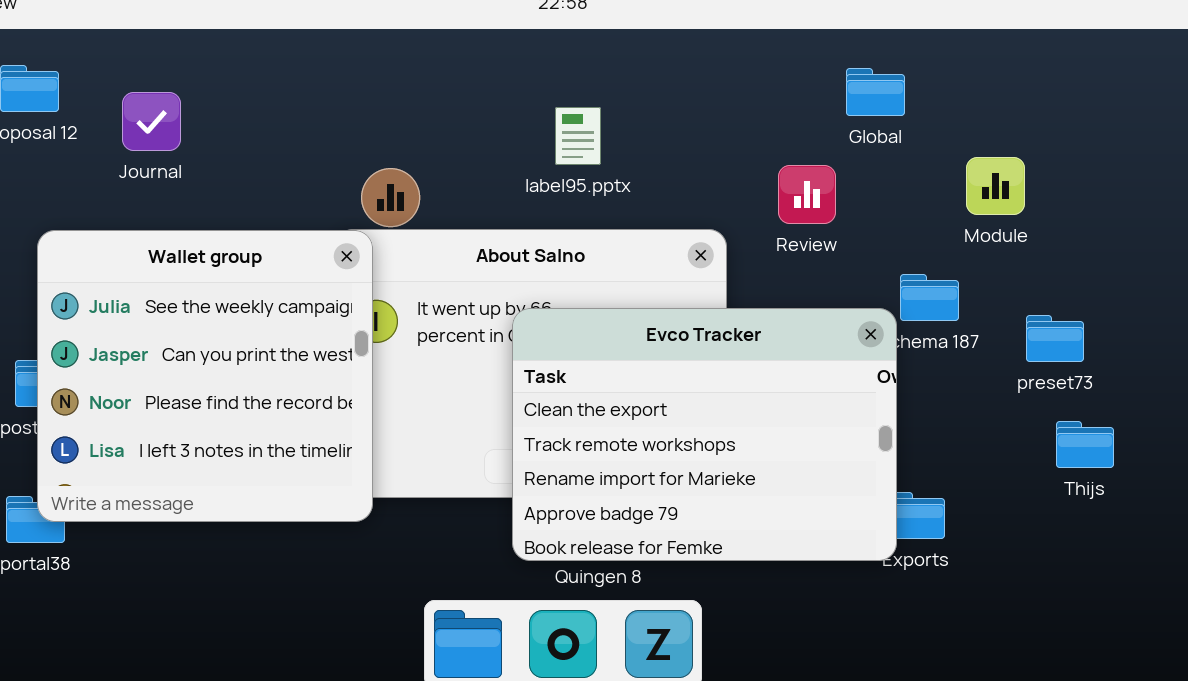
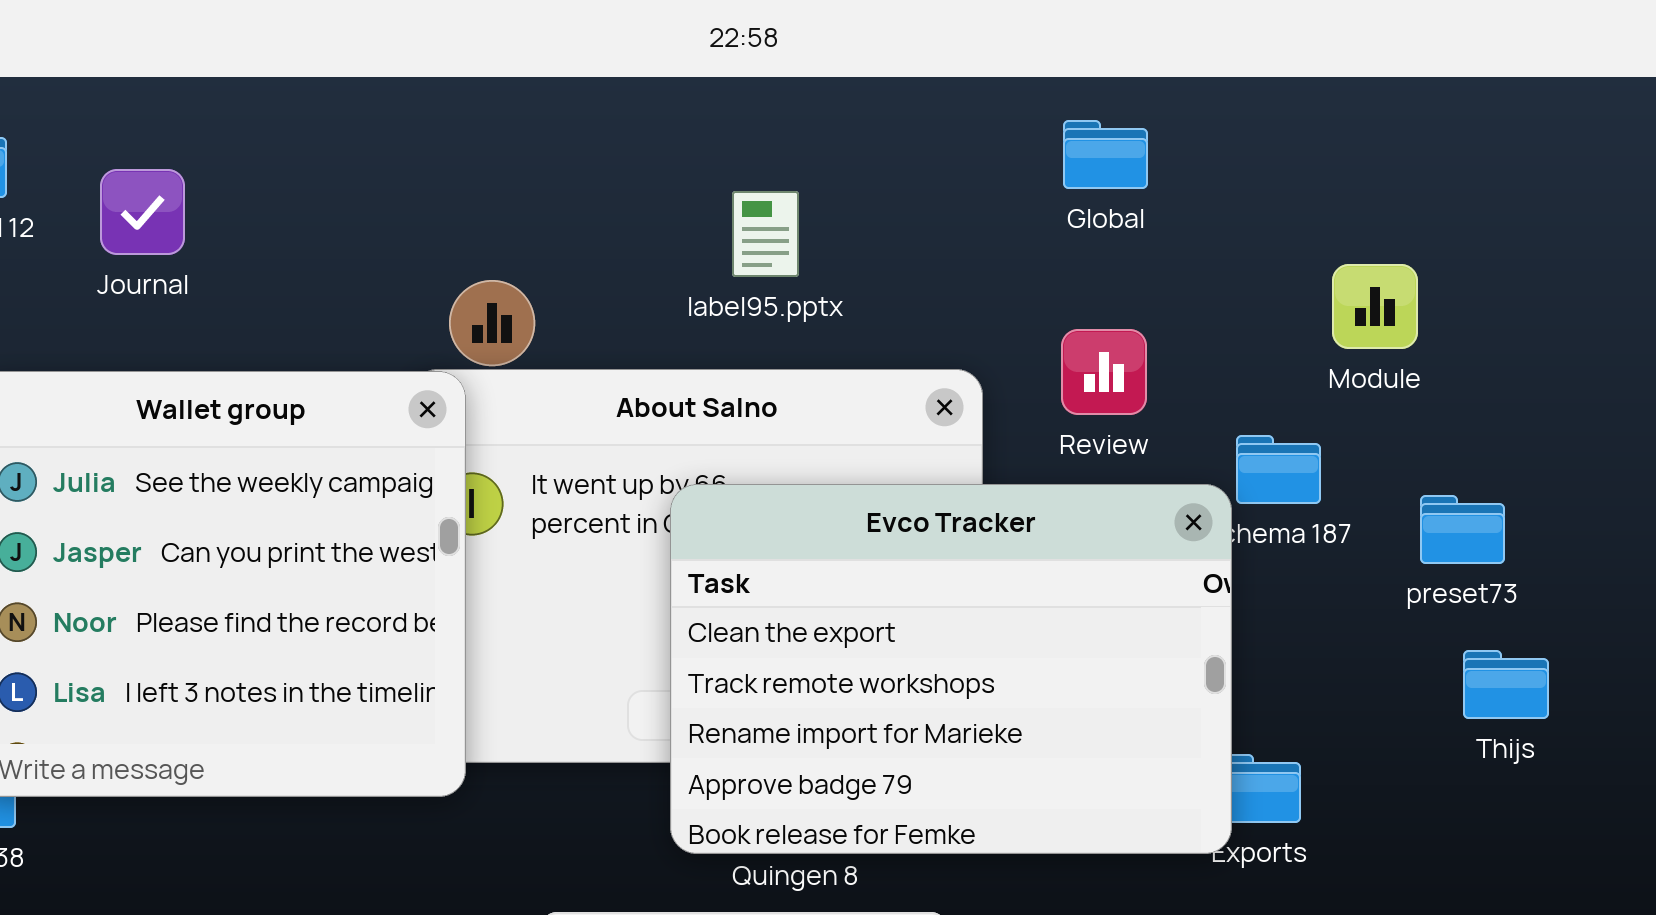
Global: [846,68,905,116] -> [1063,120,1148,189], moved
Review: [778,165,836,224] -> [1061,329,1147,415], moved

